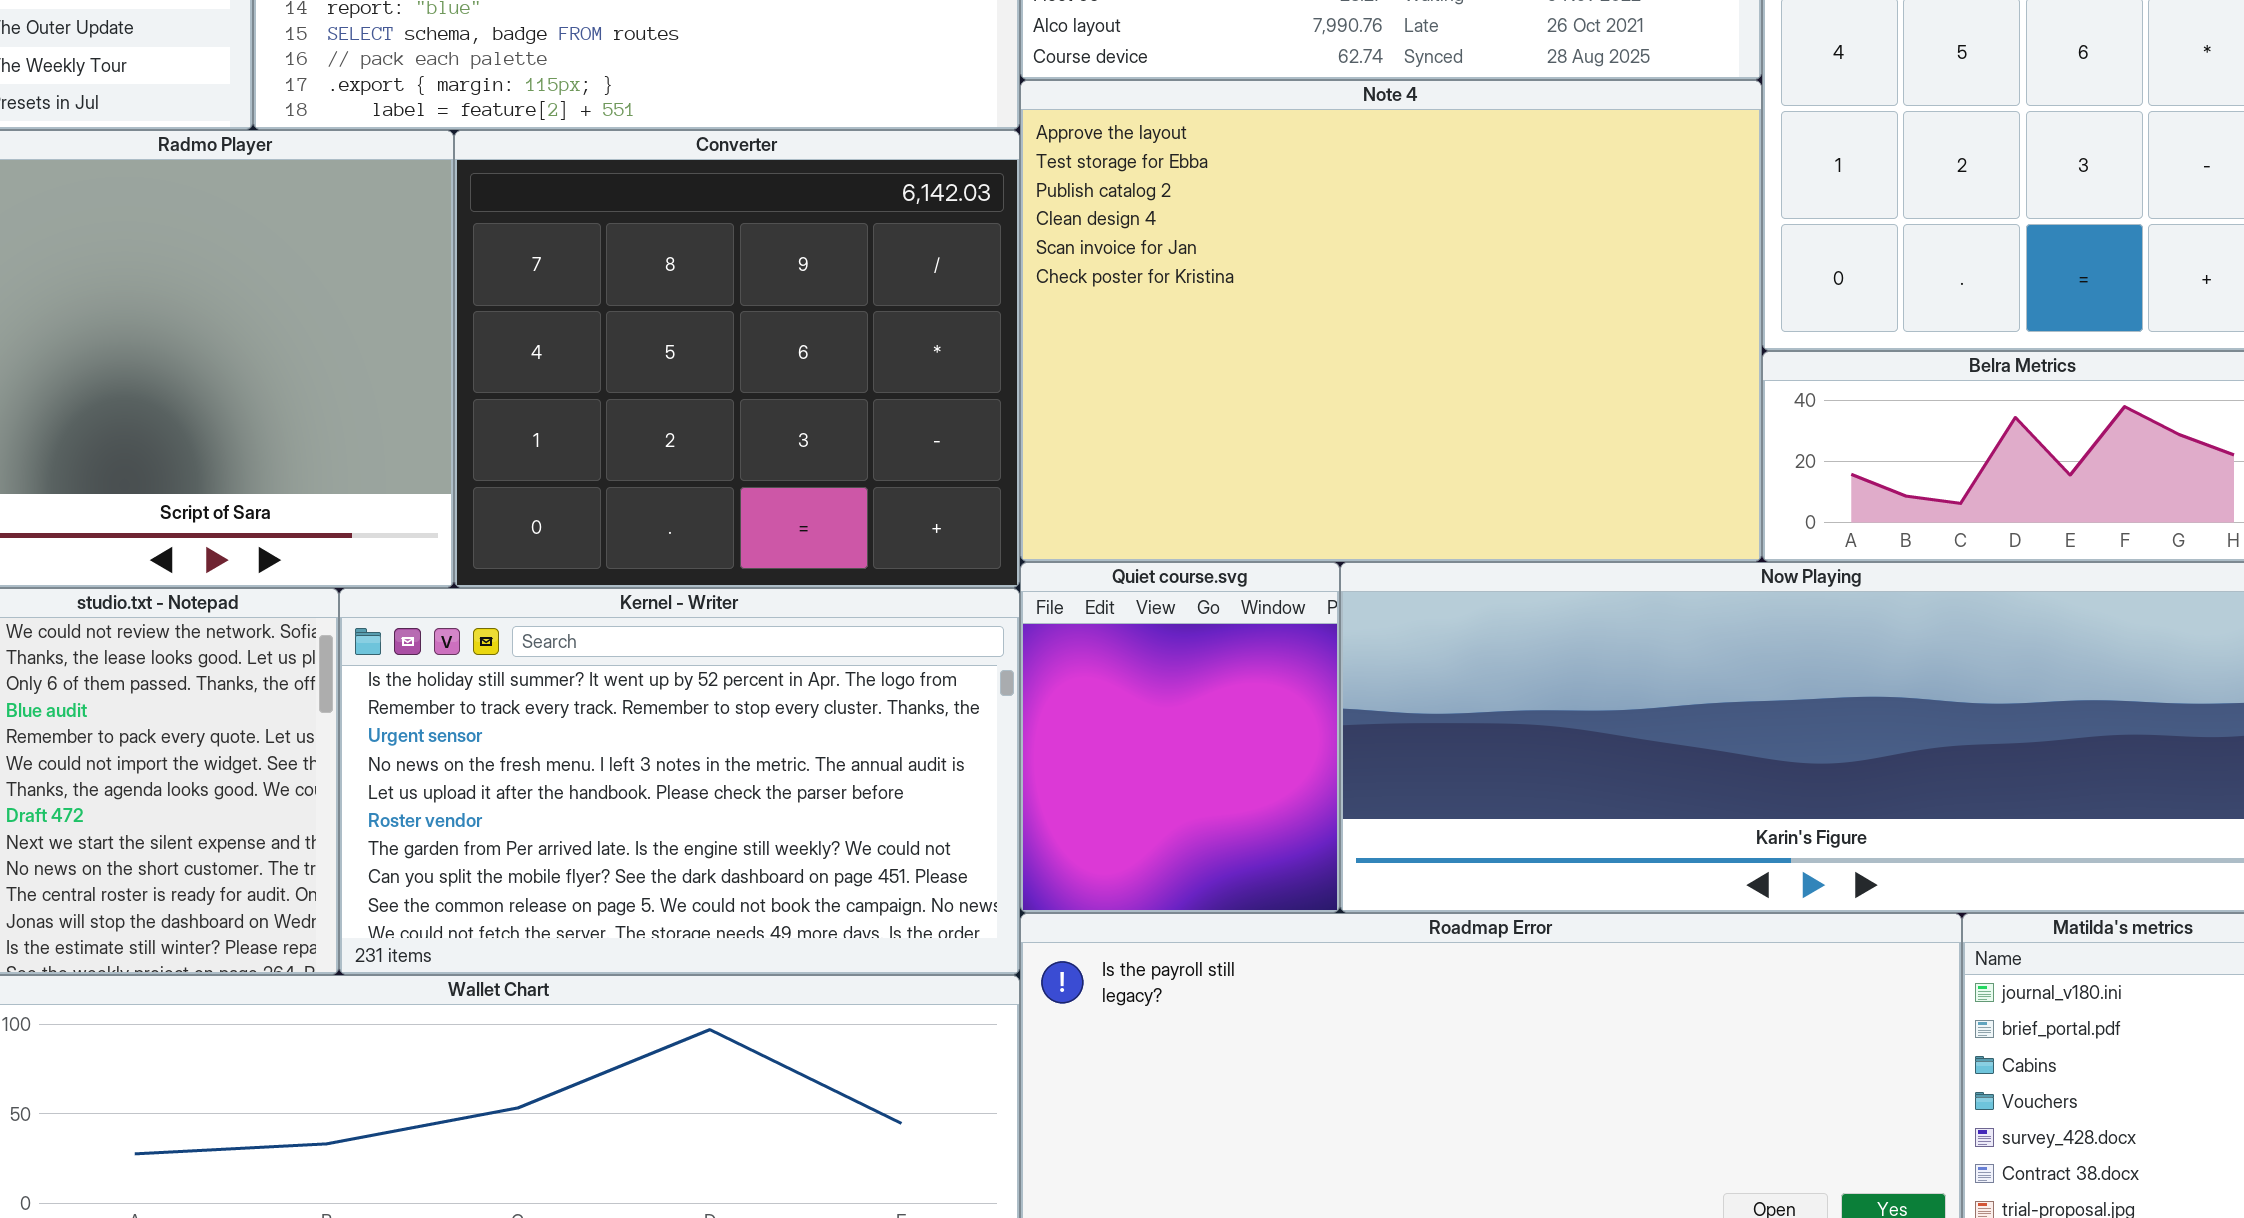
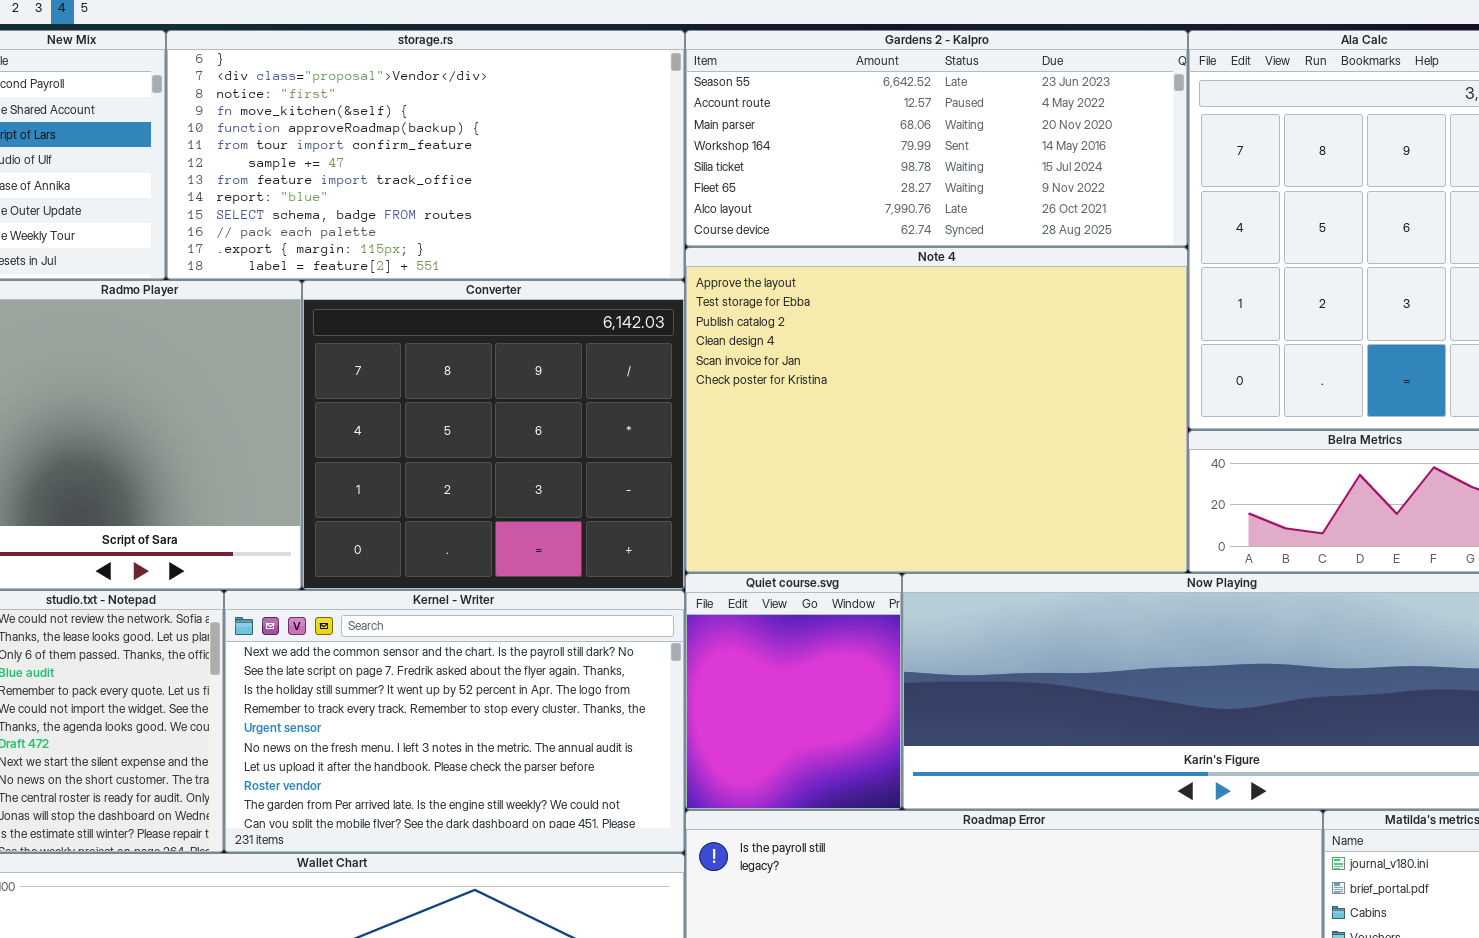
Kernel - Writer: [339,588,1020,975] -> [224,590,685,853], scrolled up 2 rows

